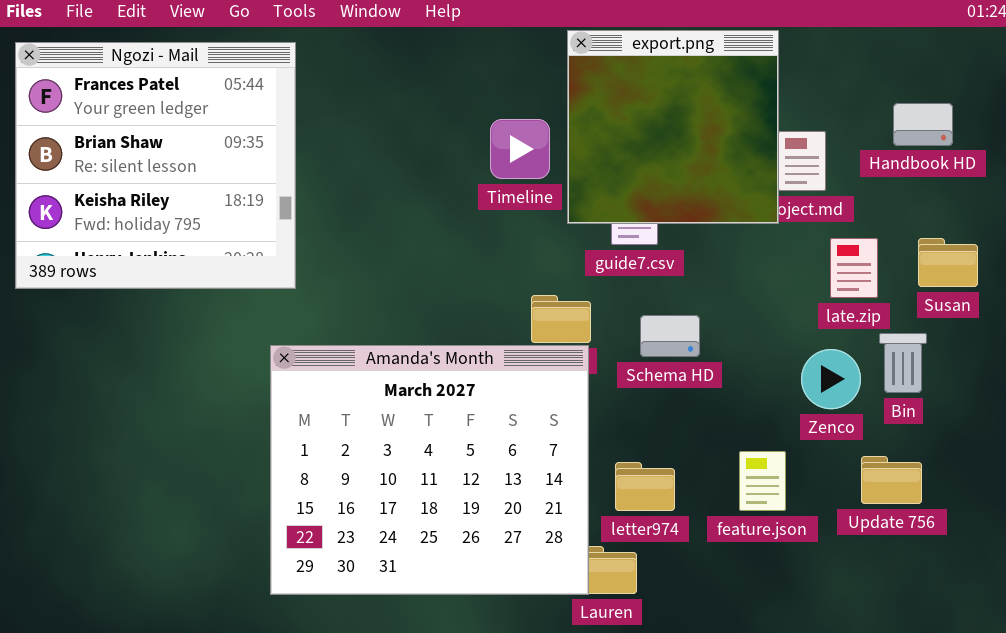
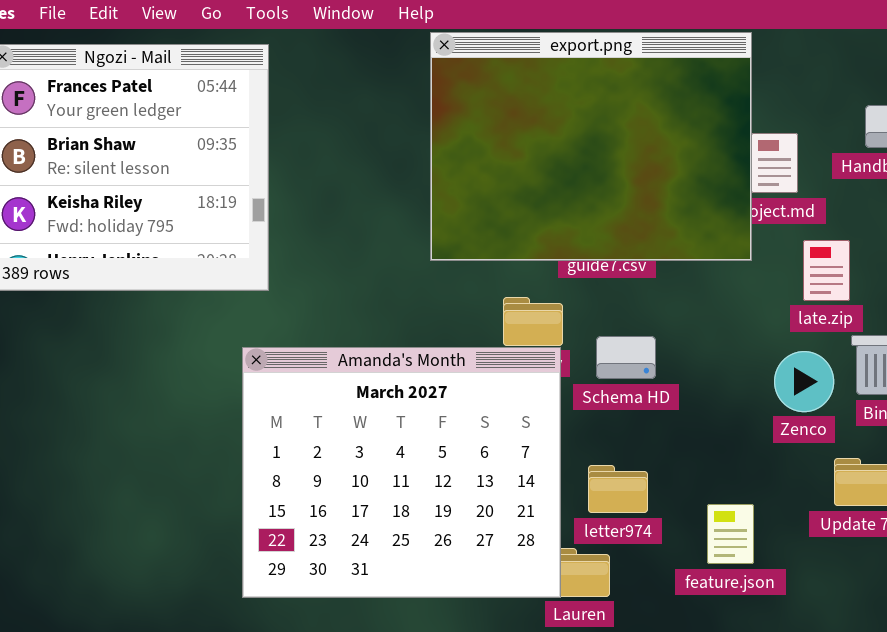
export.png: [567,30,779,224] -> [430,32,752,261], resized
Schema HD: [640,315,700,357] -> [596,336,656,379], moved
feature.json: [739,451,786,511] -> [707,504,754,564], moved

